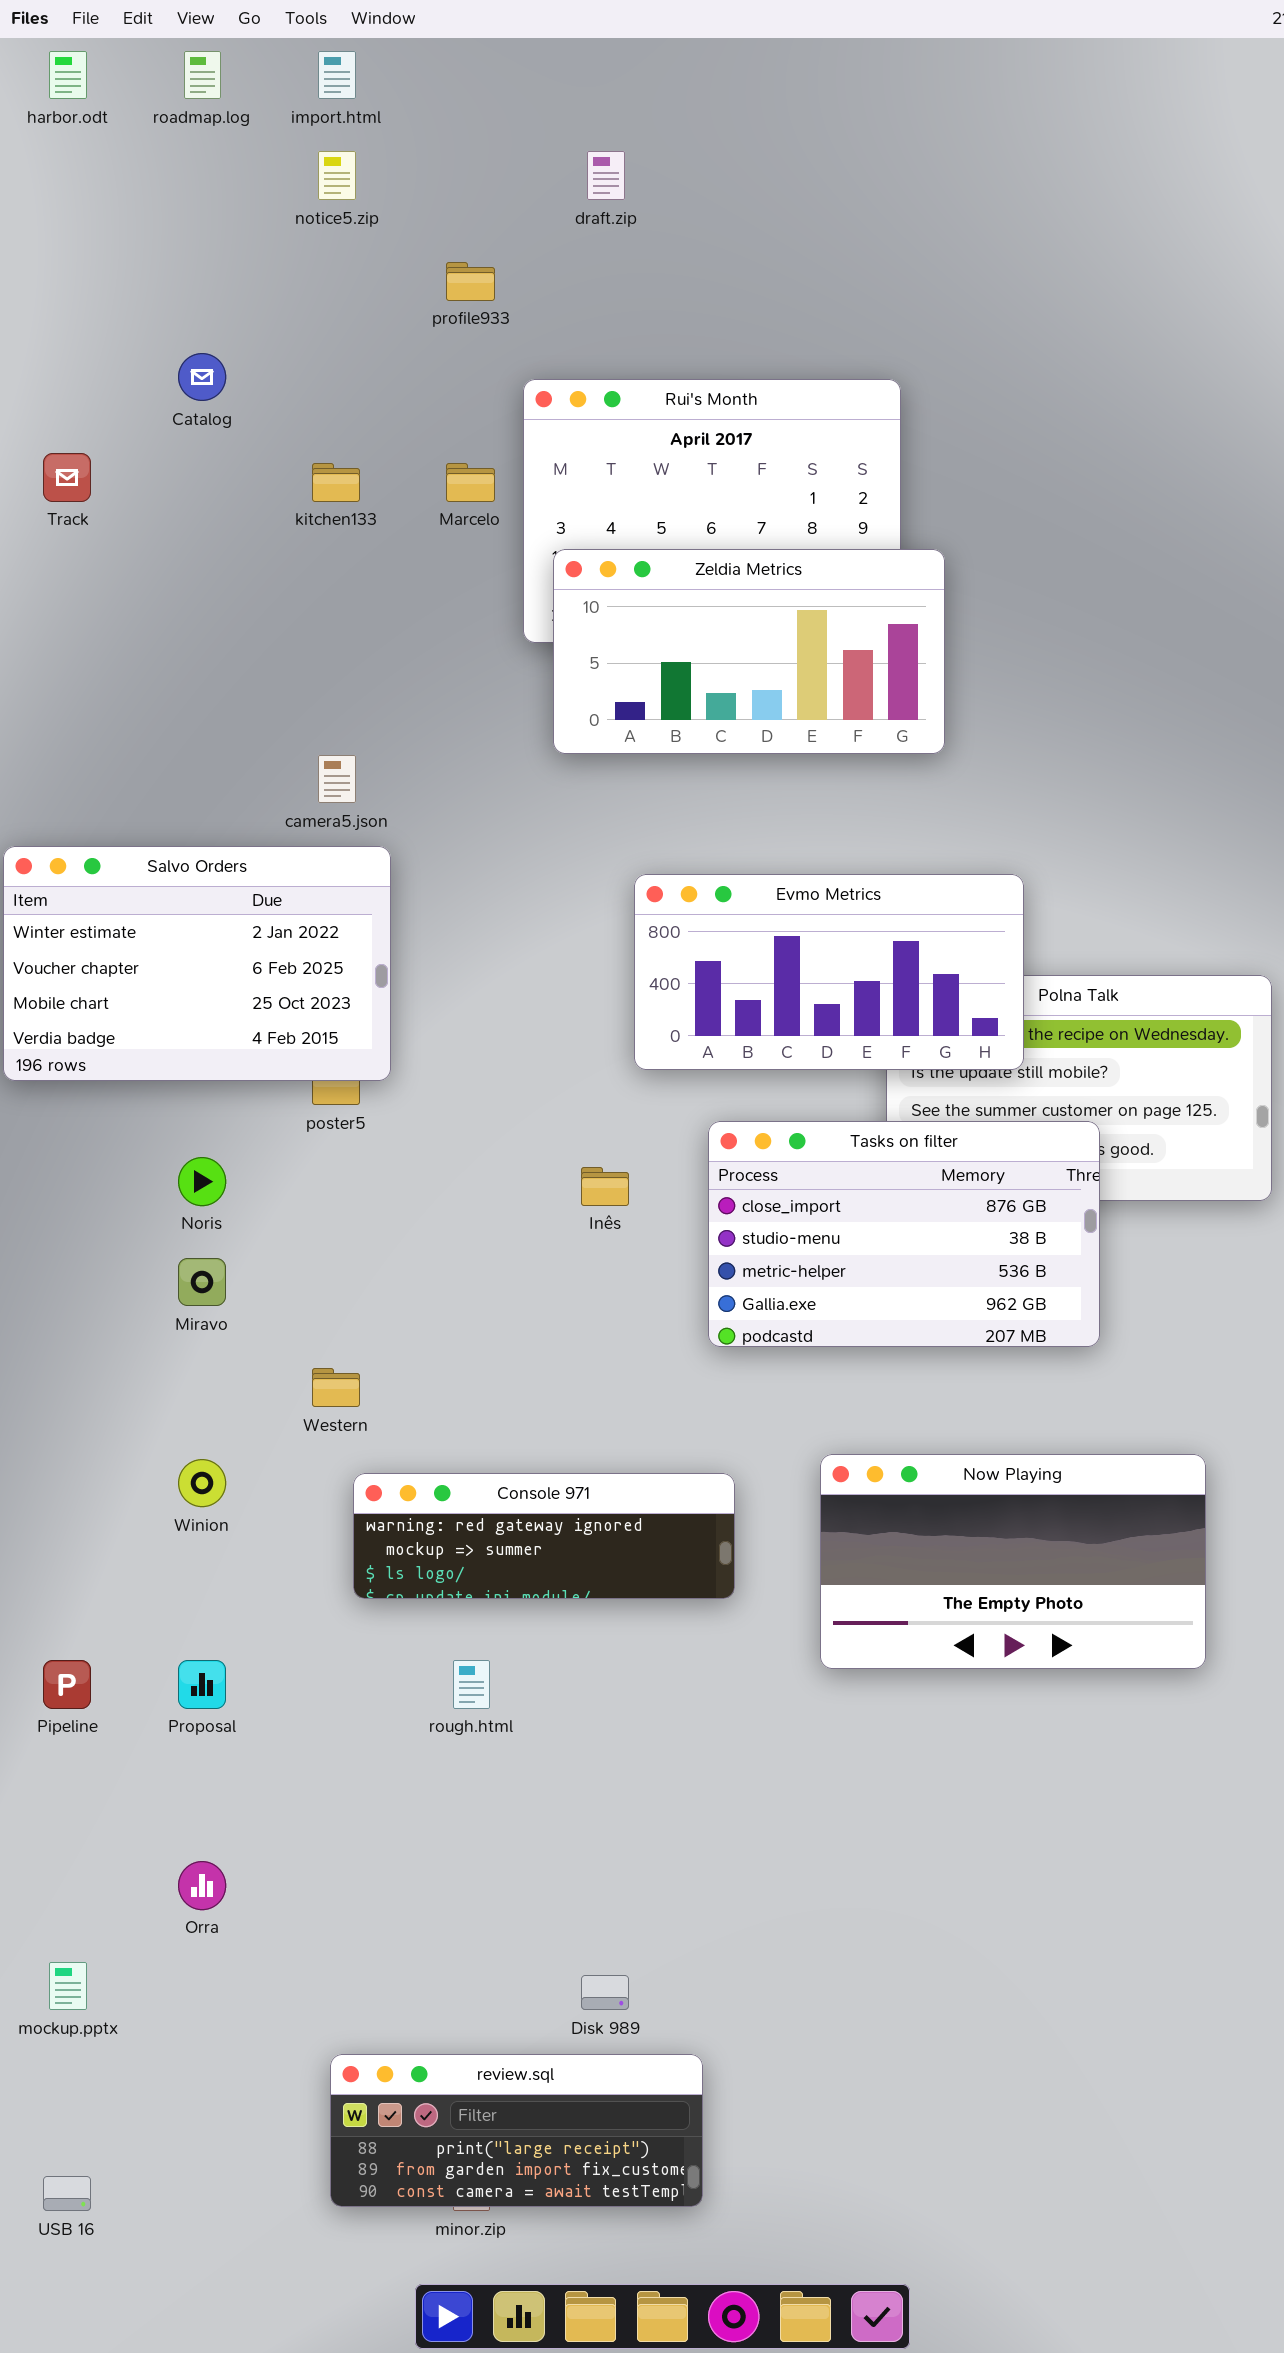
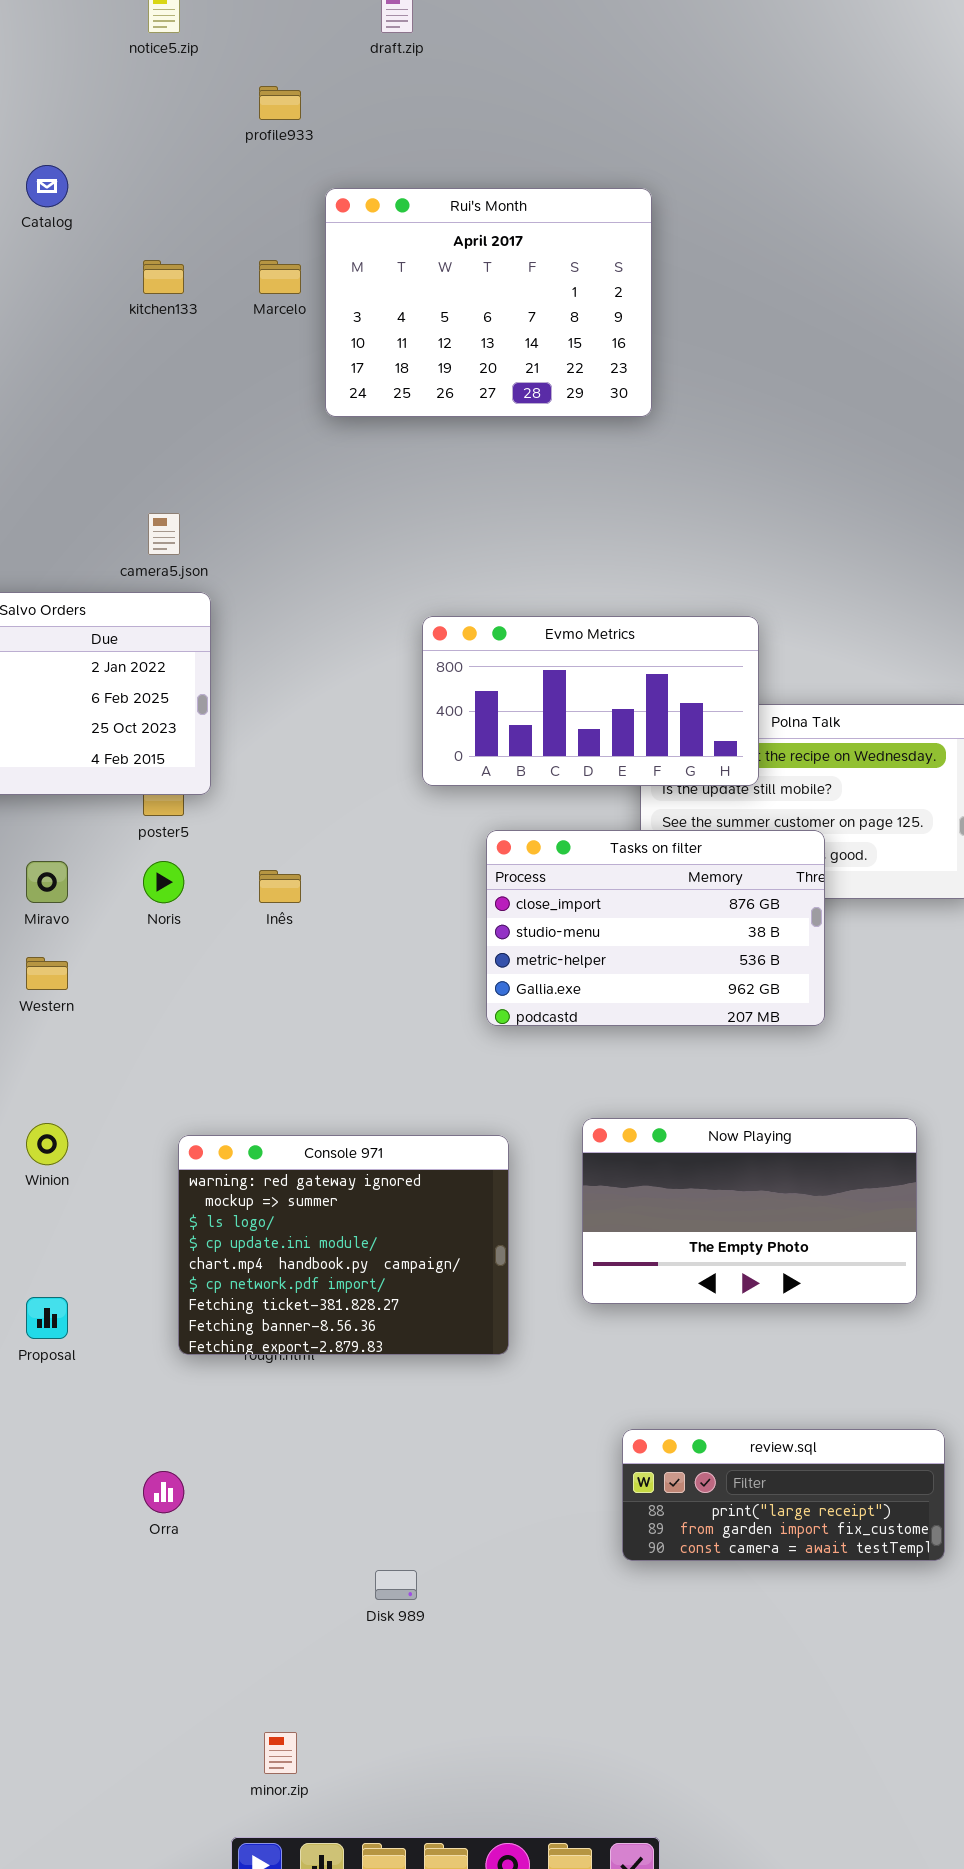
Zeldia Metrics: [553,549,945,754] -> none, closed
Noris: [178,1157,226,1206] -> [143,861,184,903], moved
Inês: [581,1167,629,1206] -> [259,870,301,903], moved
Miravo: [178,1258,226,1306] -> [26,861,68,903], moved
Western: [312,1368,360,1407] -> [26,957,68,990], moved
Console 971: [353,1473,735,1599] -> [178,1135,509,1355], resized
Orra: [178,1861,226,1910] -> [143,1471,184,1513], moved
review.sql: [330,2054,703,2207] -> [622,1429,945,1561], moved

